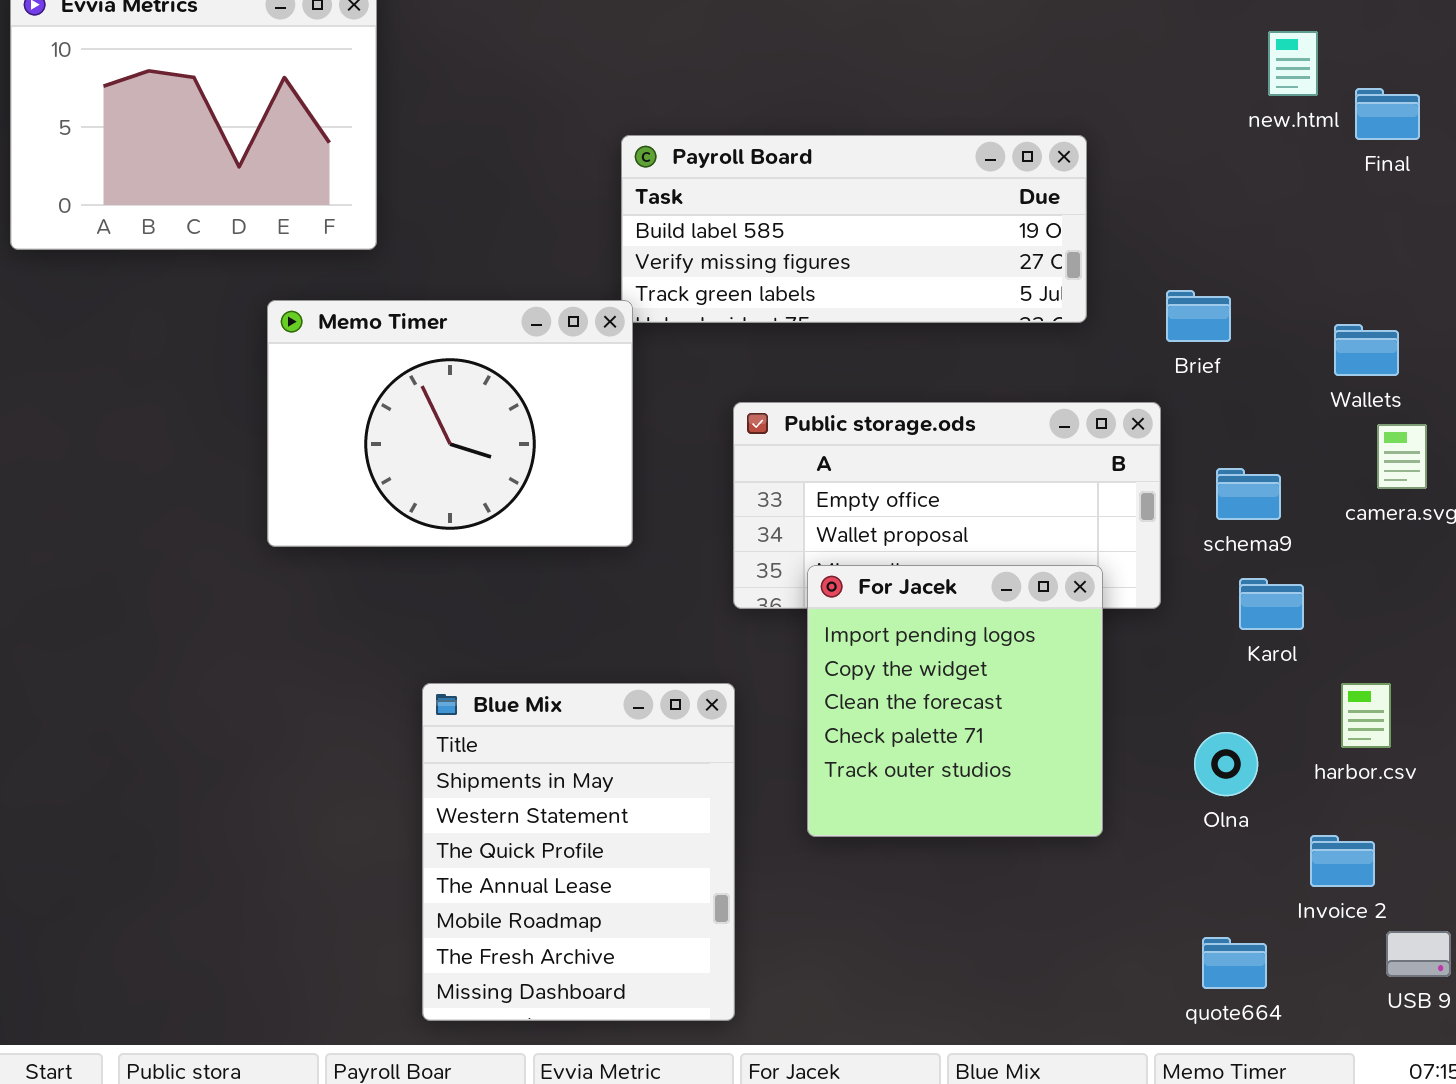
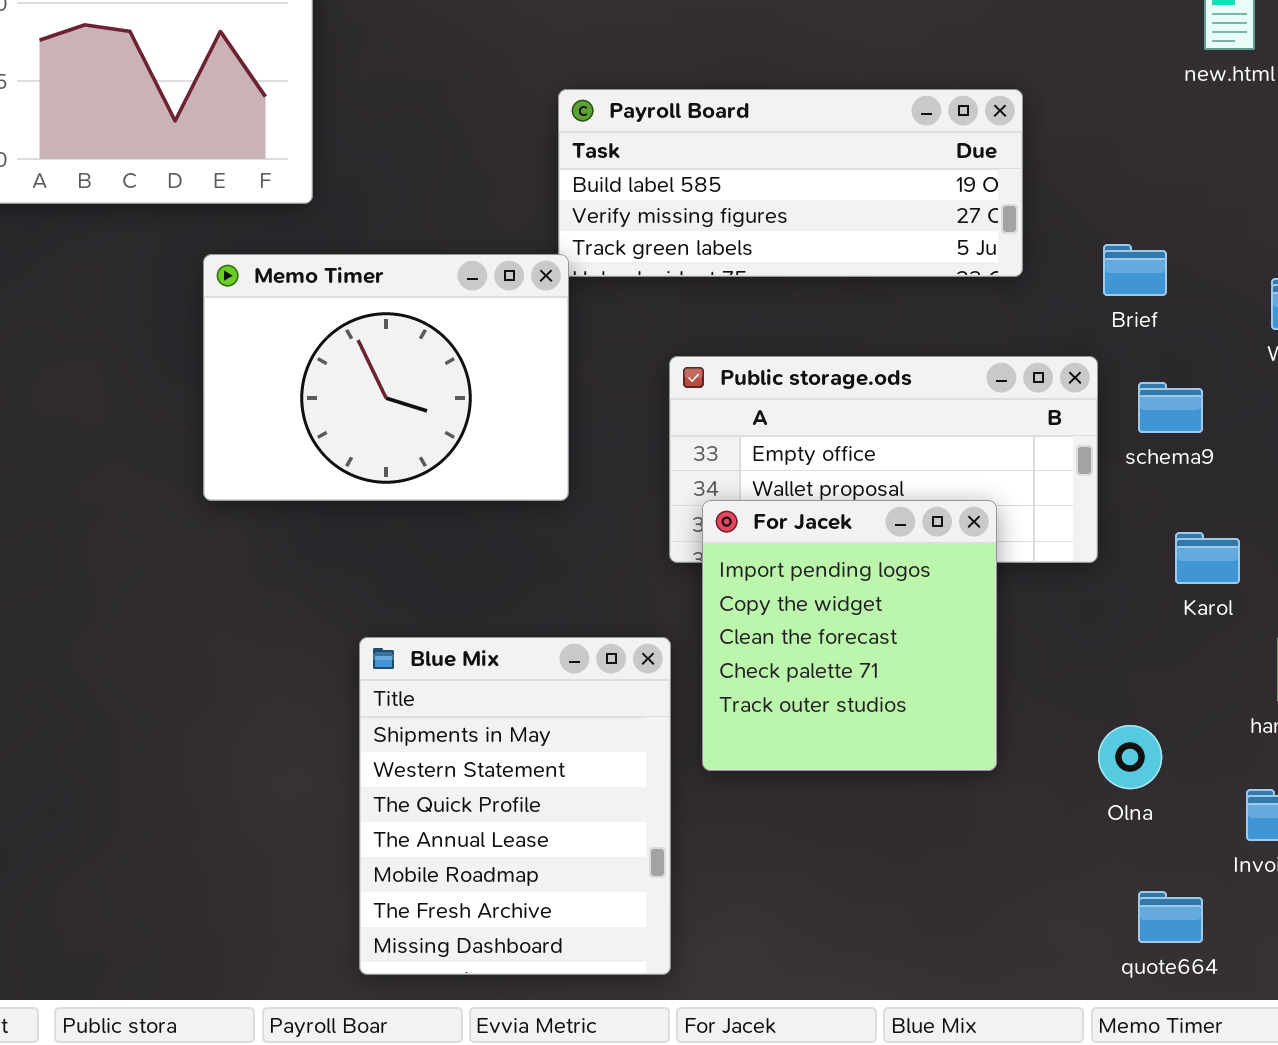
schema9: [1216,468,1281,520] -> [1138,382,1203,433], moved
For Jacek: [807,565,1103,837] -> [702,500,997,771], moved
Olna: [1194,732,1258,796] -> [1098,725,1162,789], moved

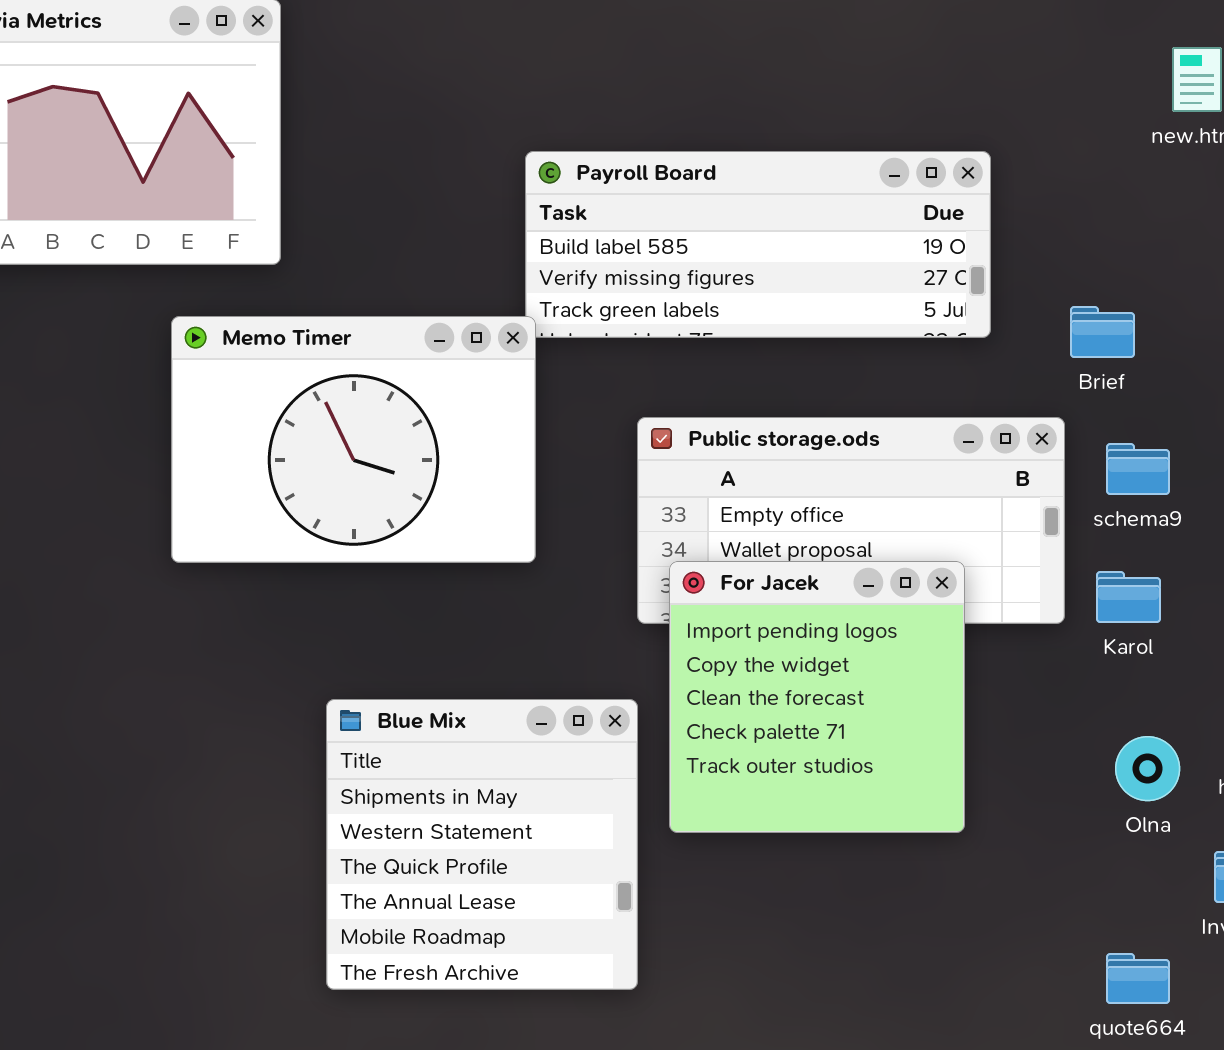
Karol: [1175,532,1240,584] -> [1096,571,1161,623], moved
Blue Mix: [359,637,671,975] -> [326,699,638,990], resized
Olna: [1098,725,1162,789] -> [1115,736,1180,801], moved

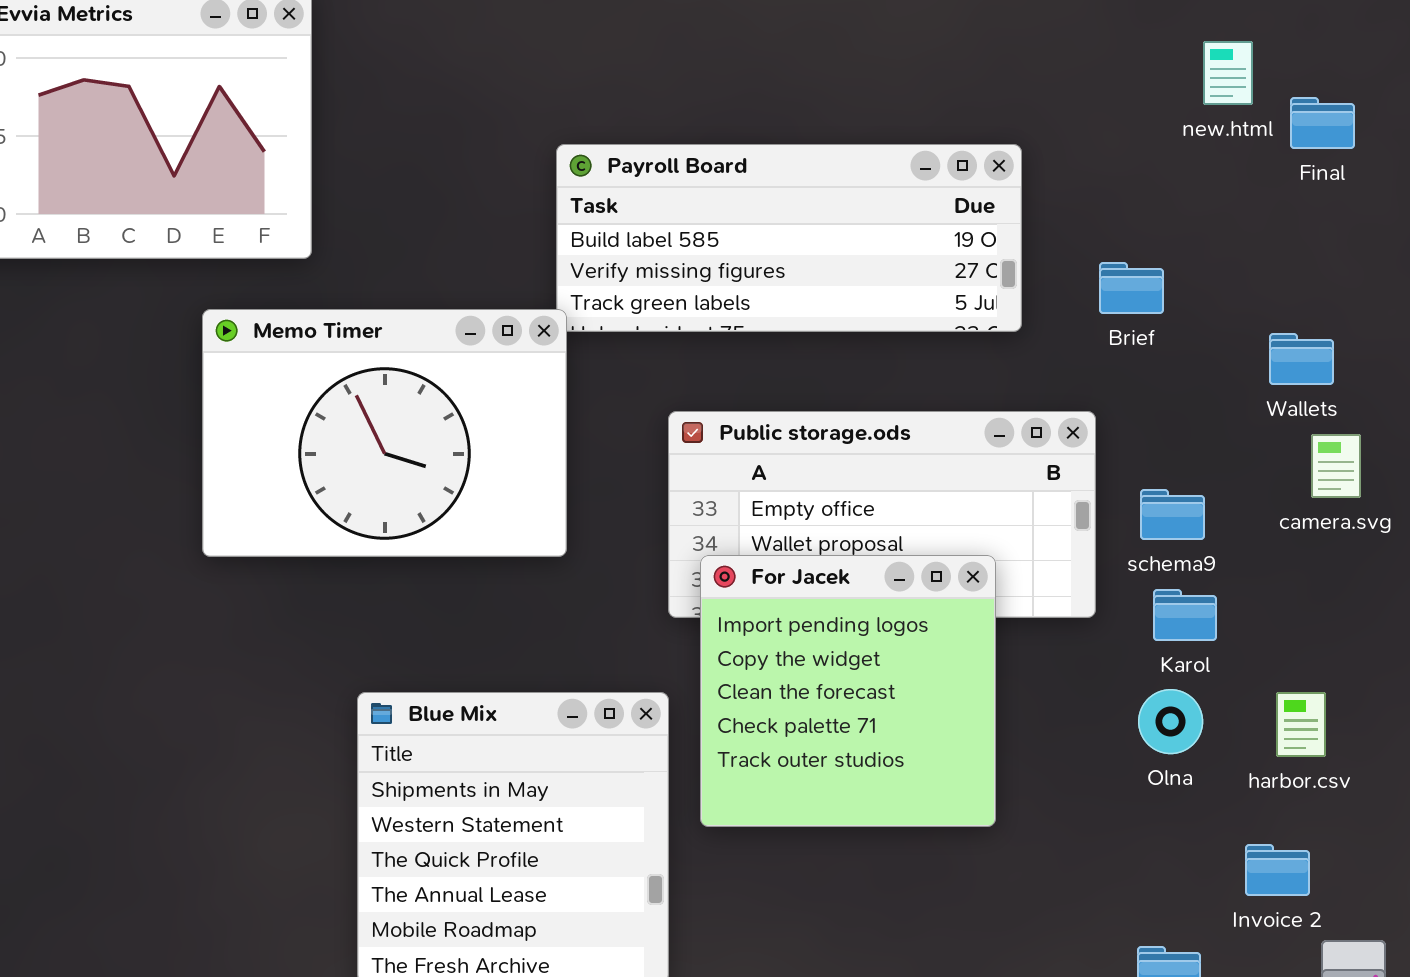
Brief: [1070,306,1135,358] -> [1099,262,1164,314], moved
schema9: [1106,443,1170,495] -> [1140,489,1205,540], moved
Karol: [1096,571,1161,623] -> [1153,589,1217,641], moved
Olna: [1115,736,1180,801] -> [1138,689,1203,754], moved

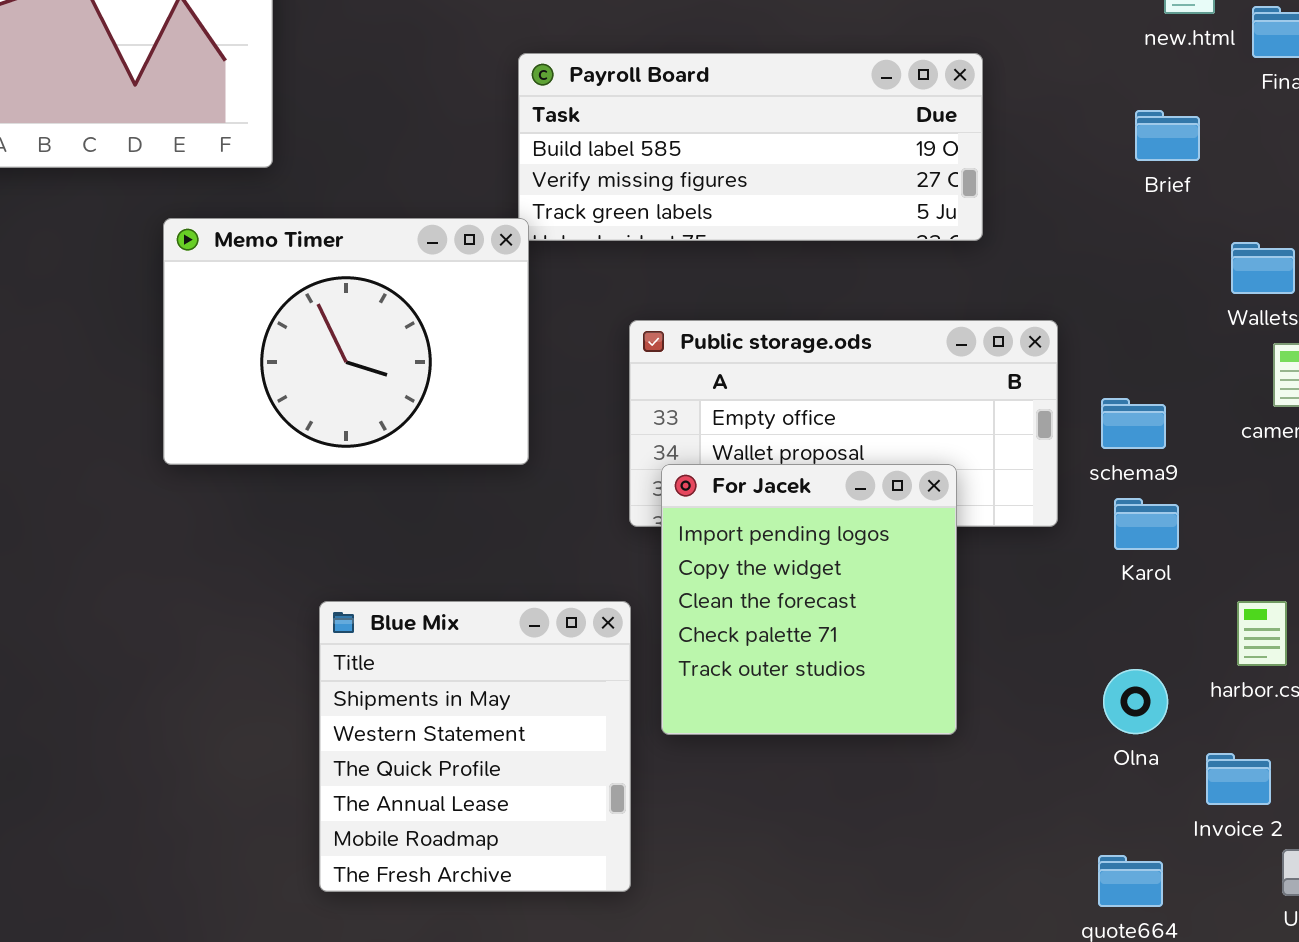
Brief: [1099,262,1164,314] -> [1135,110,1200,161], moved
Olna: [1138,689,1203,754] -> [1103,669,1168,734], moved

